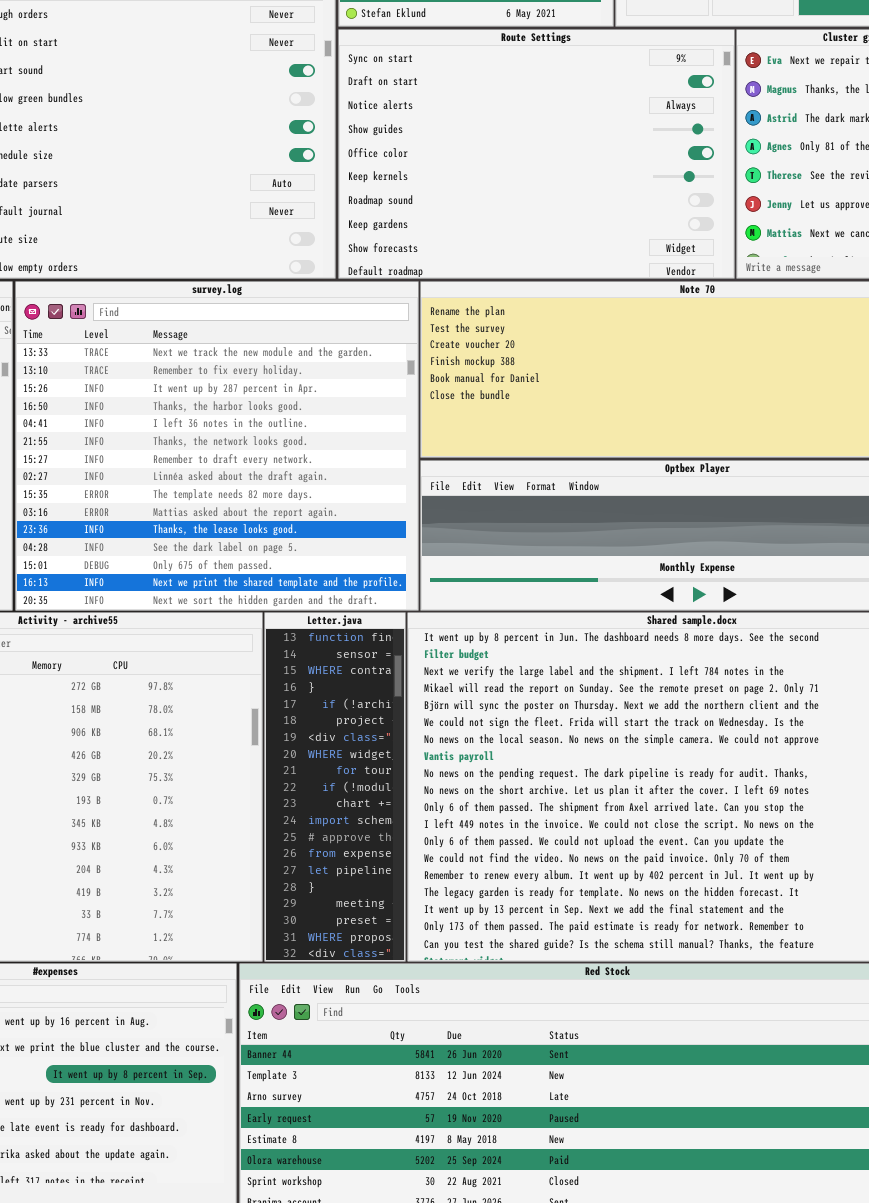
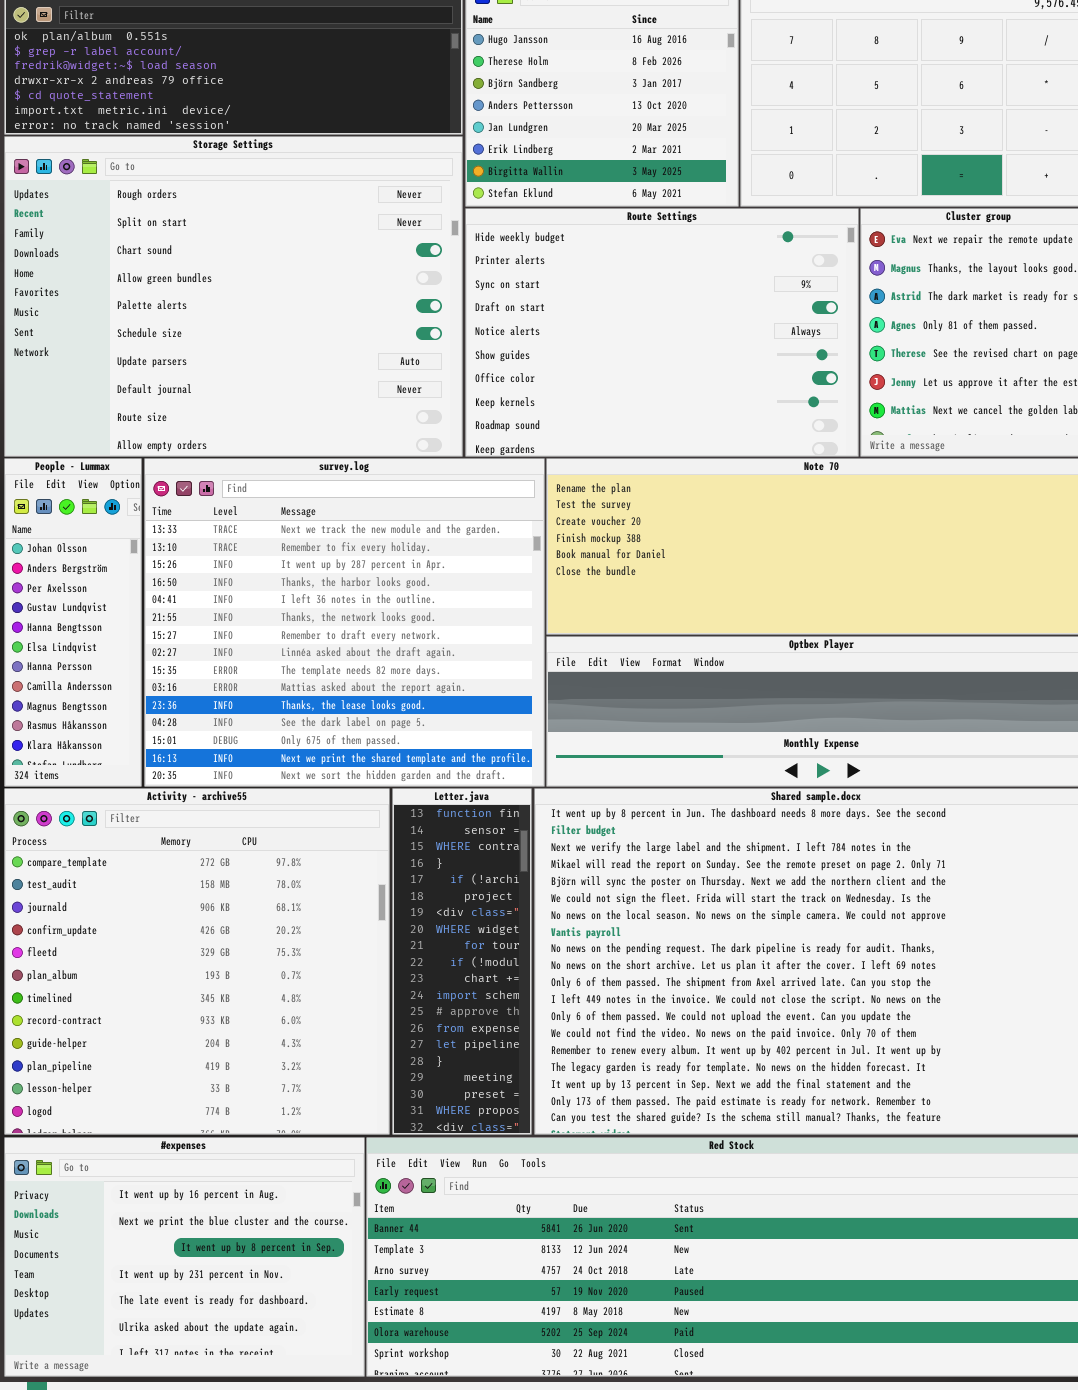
Route Settings: [338,29,735,279] -> [465,208,859,457], scrolled up 2 rows

